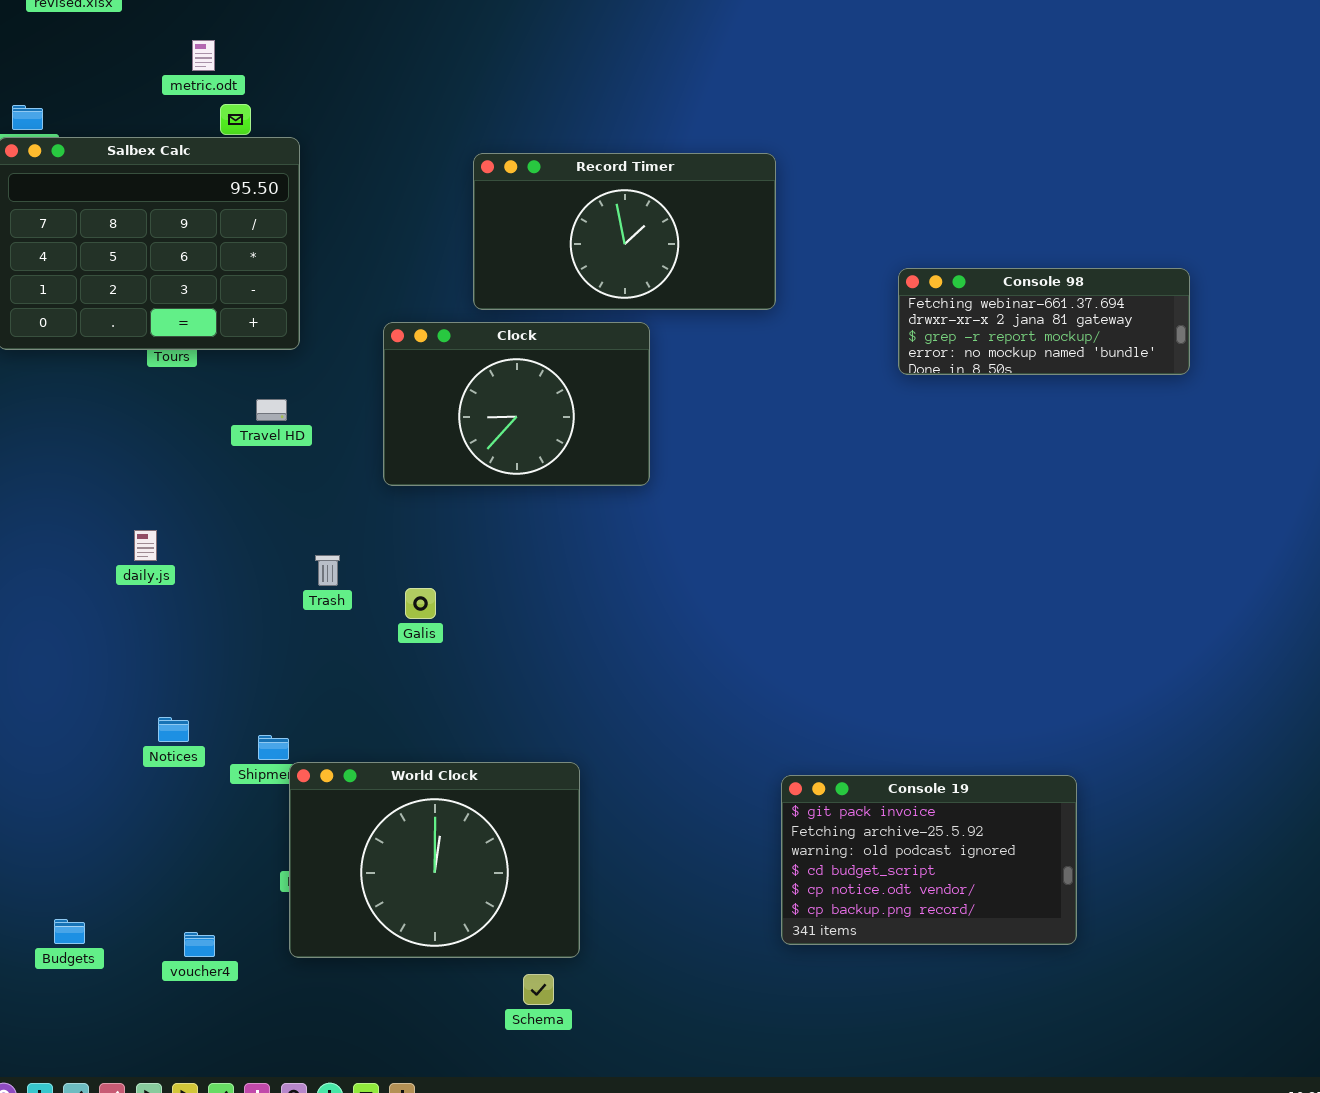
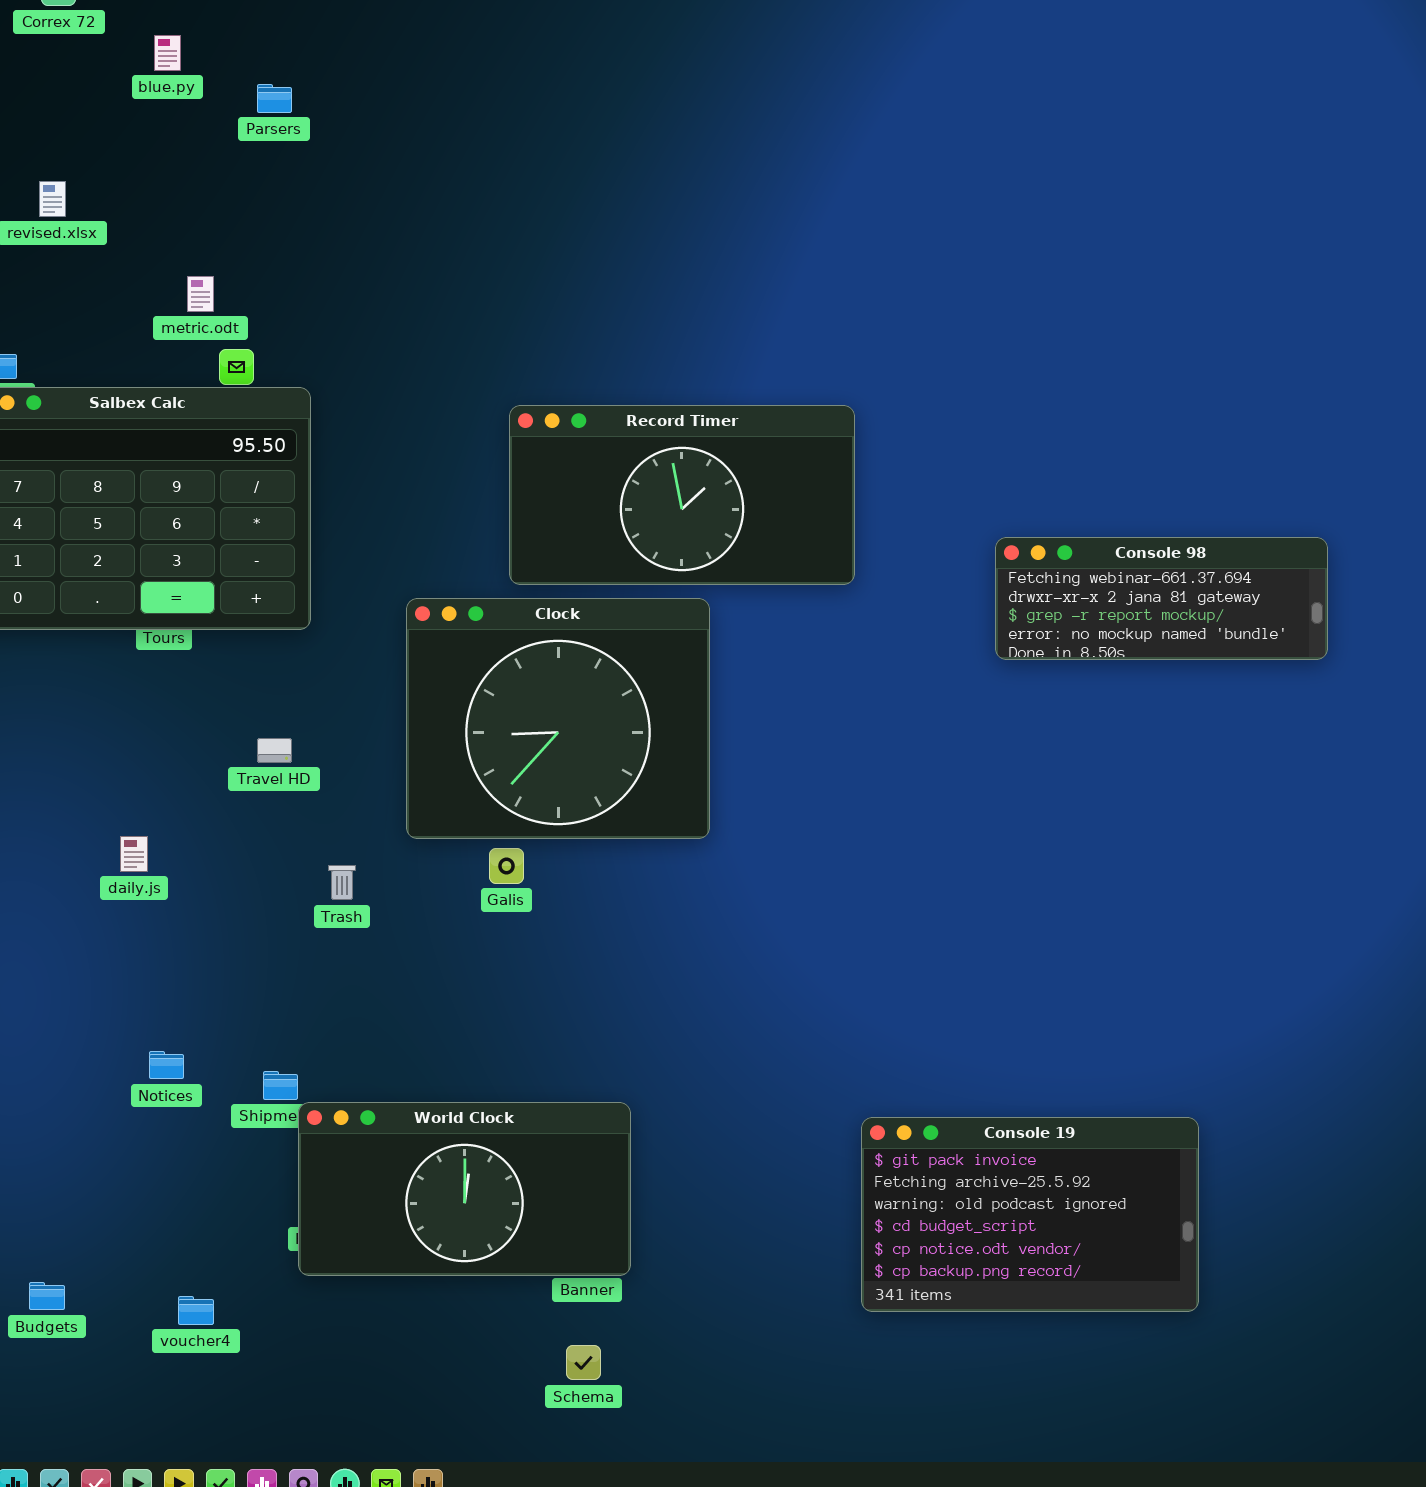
Clock: [383,322,650,486] -> [406,598,710,839], resized
Travel HD: [256,399,287,421] -> [257,738,292,763], moved
Galis: [405,588,436,619] -> [489,848,524,884], moved
World Clock: [289,762,580,958] -> [298,1102,631,1276], resized

